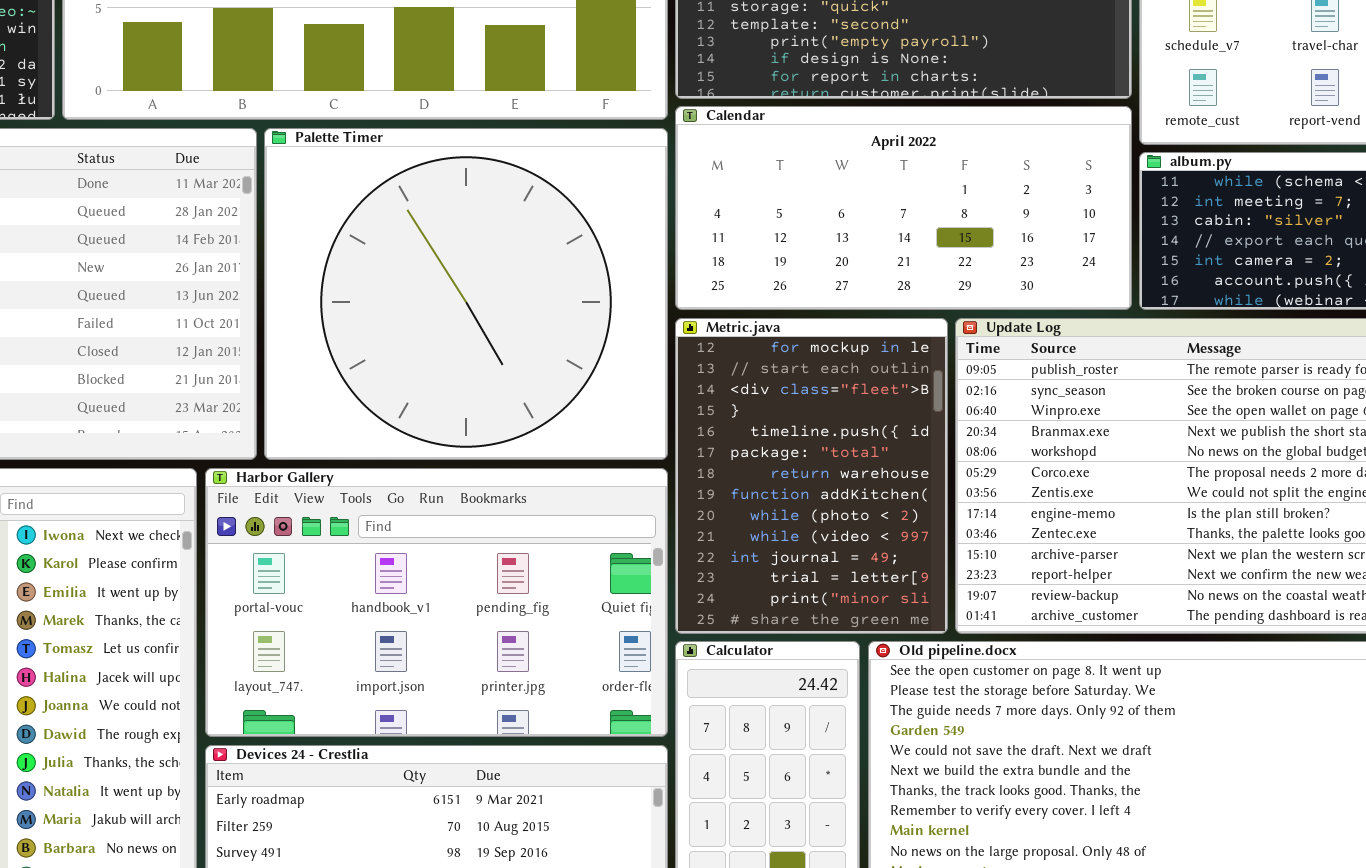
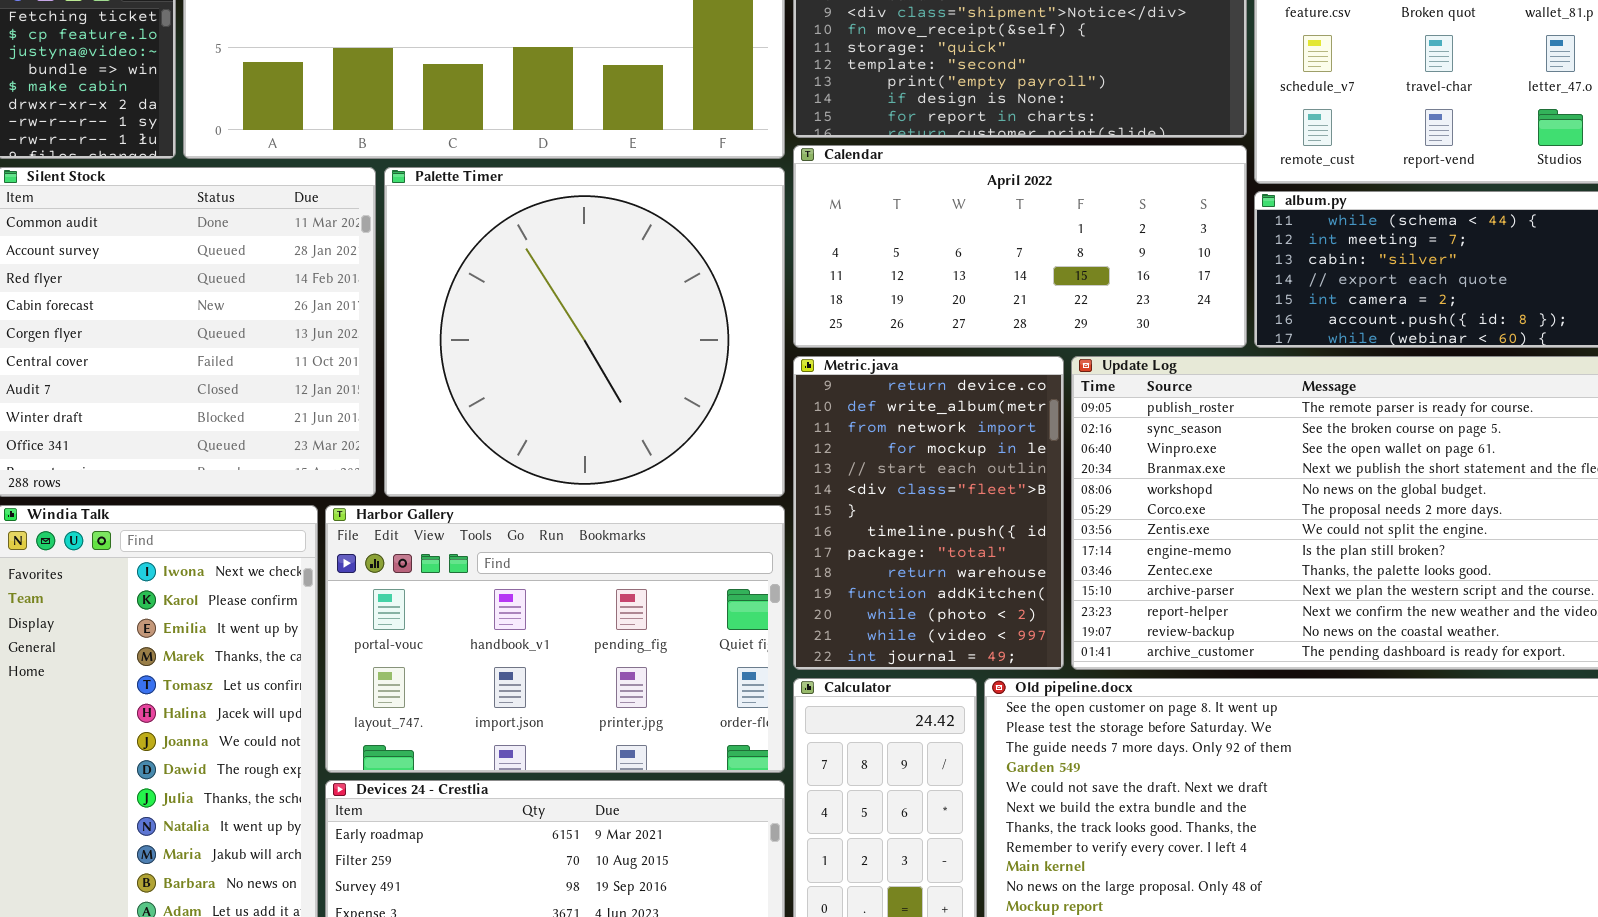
Metric.java: [675,318,948,634] -> [793,356,1064,670], scrolled up 3 rows

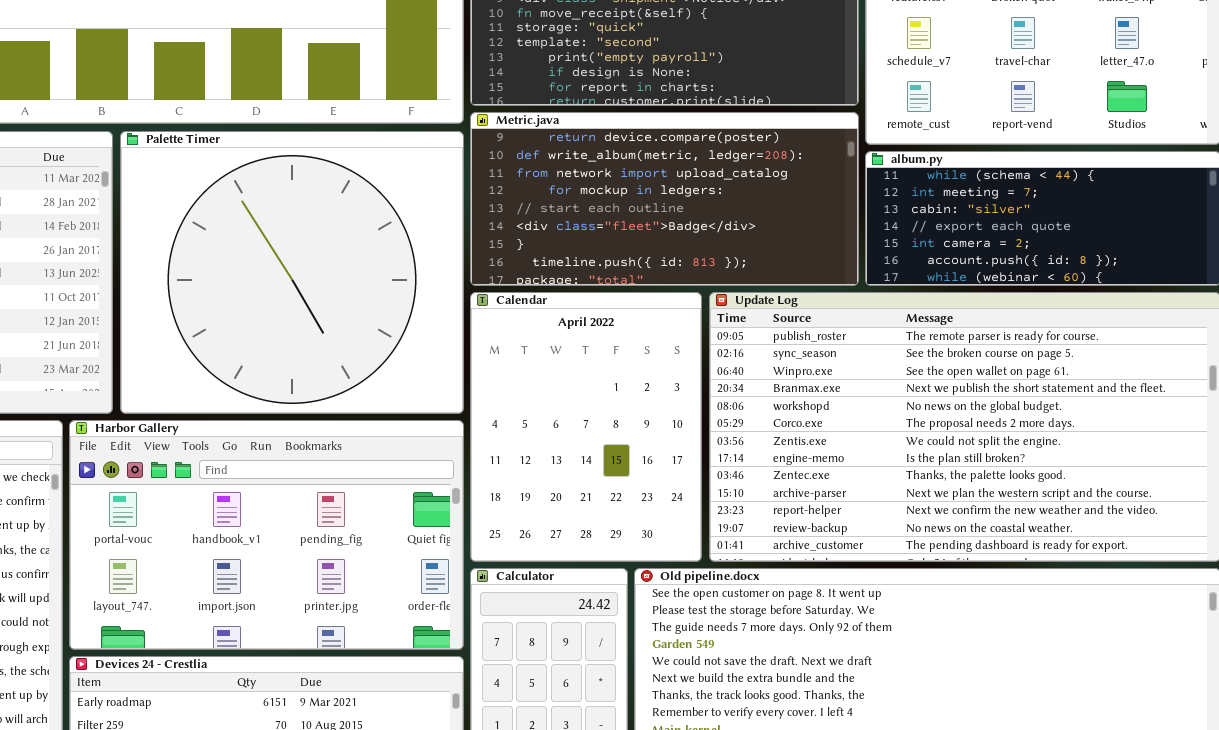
Calendar: [793,145,1247,348] -> [470,292,702,562], moved, resized
Metric.java: [793,356,1064,670] -> [470,112,859,286], moved, resized

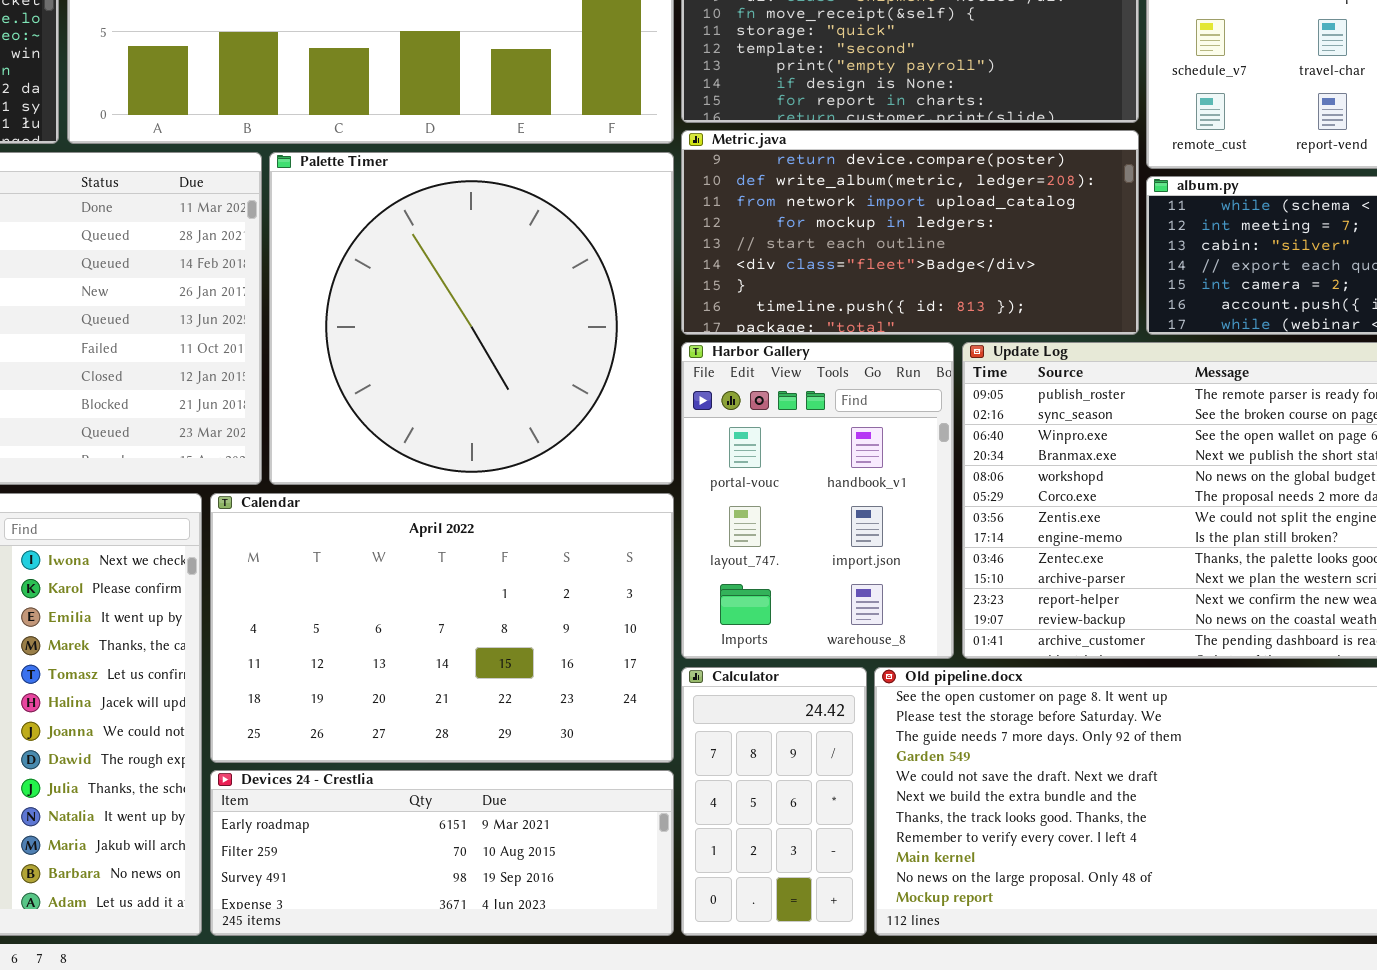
Calendar: [470,292,702,562] -> [210,493,674,763], moved, resized
Harbor Gallery: [69,420,464,650] -> [681,342,954,659], moved, resized

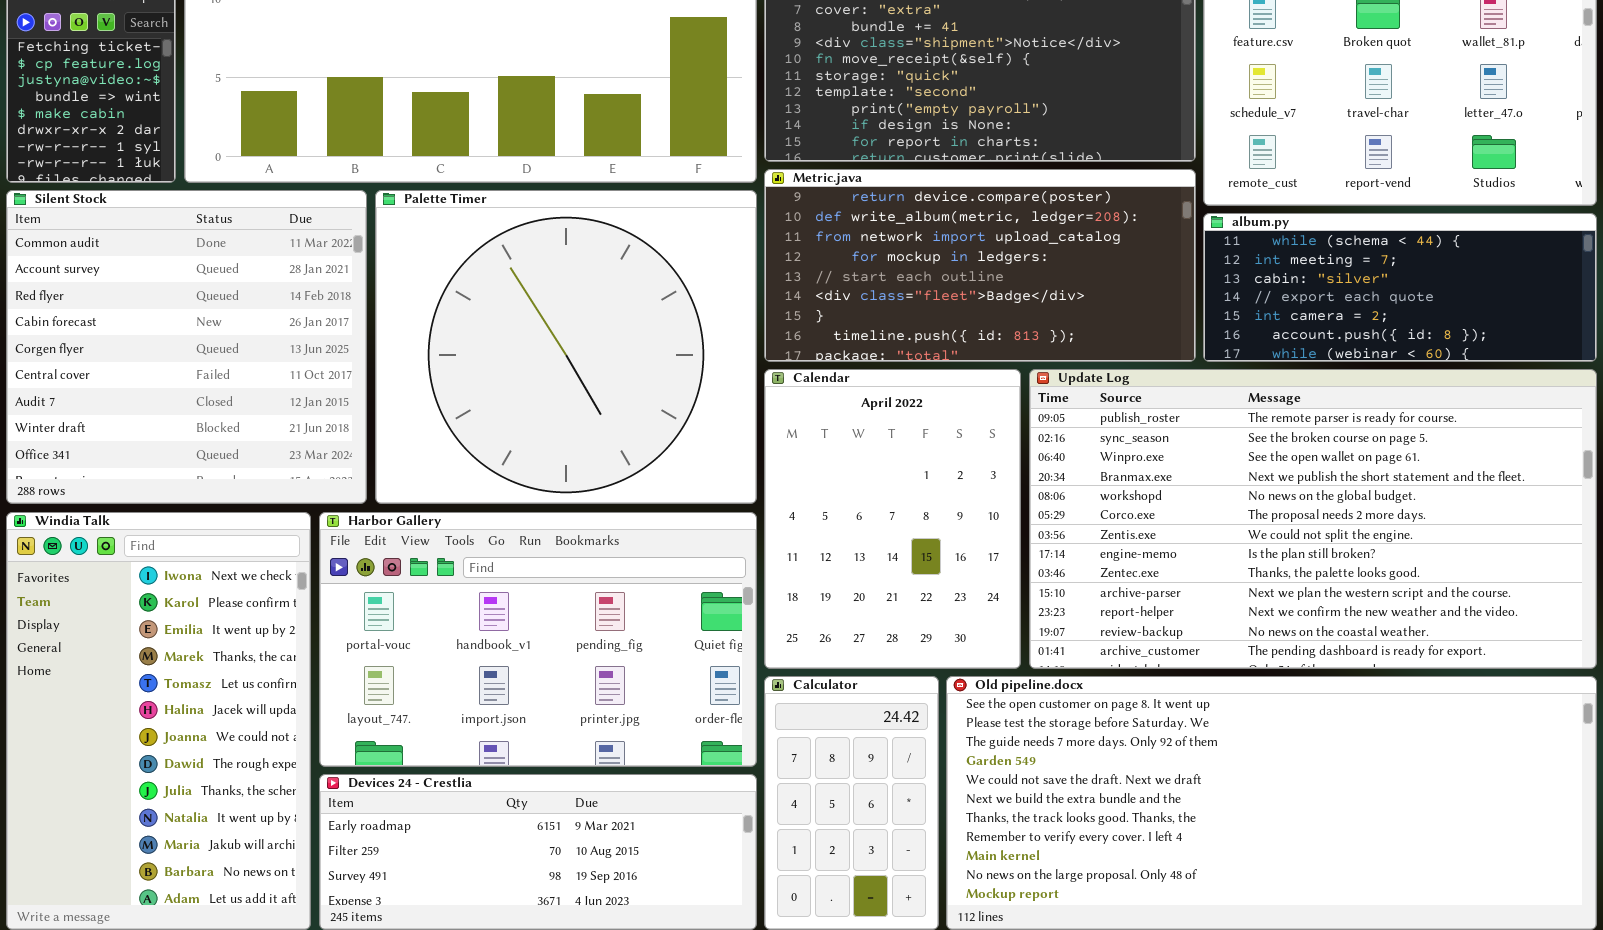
Harbor Gallery: [681,342,954,659] -> [319,512,757,767], moved, resized
Calendar: [210,493,674,763] -> [764,369,1021,669], moved, resized

